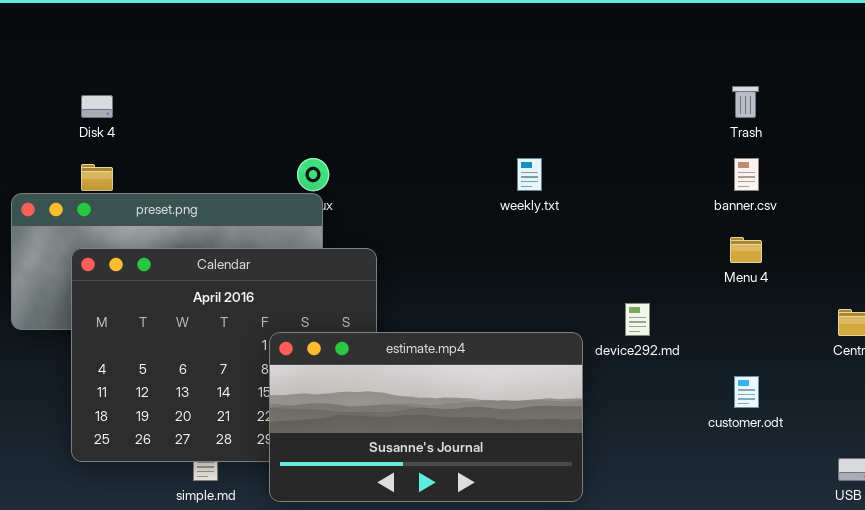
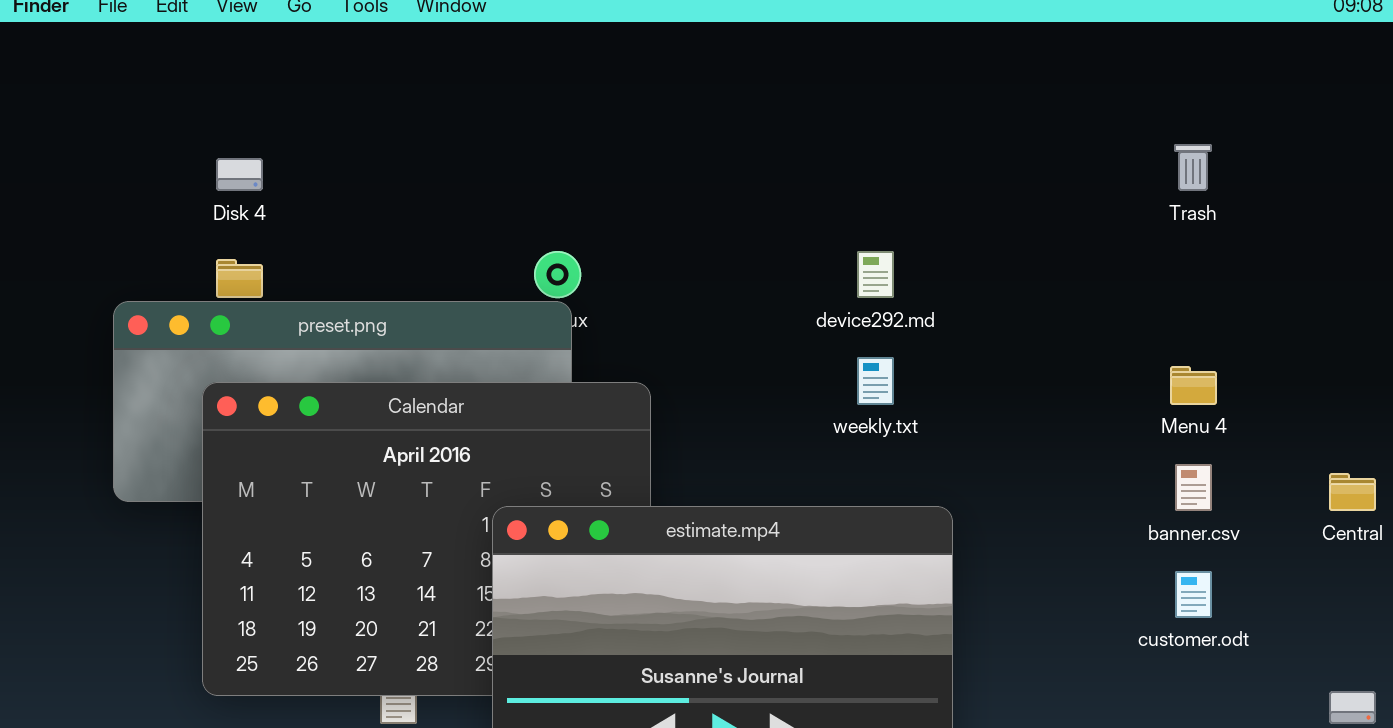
weekly.txt: [517,158,542,191] -> [857,357,894,405], moved
banner.csv: [734,158,759,191] -> [1175,464,1212,511], moved
device292.md: [625,303,650,336] -> [857,251,894,298], moved

